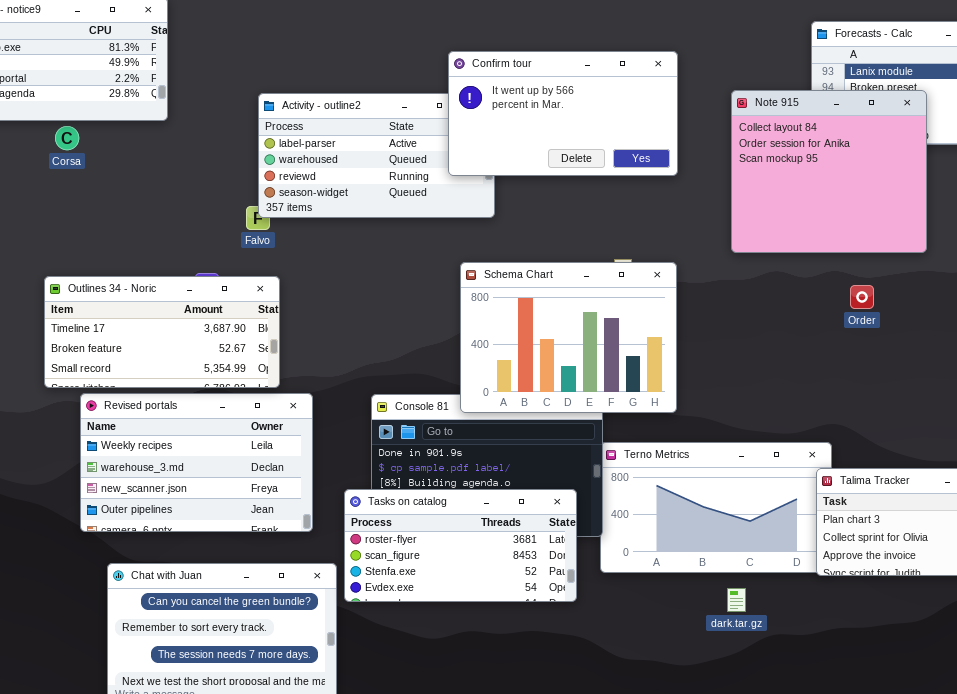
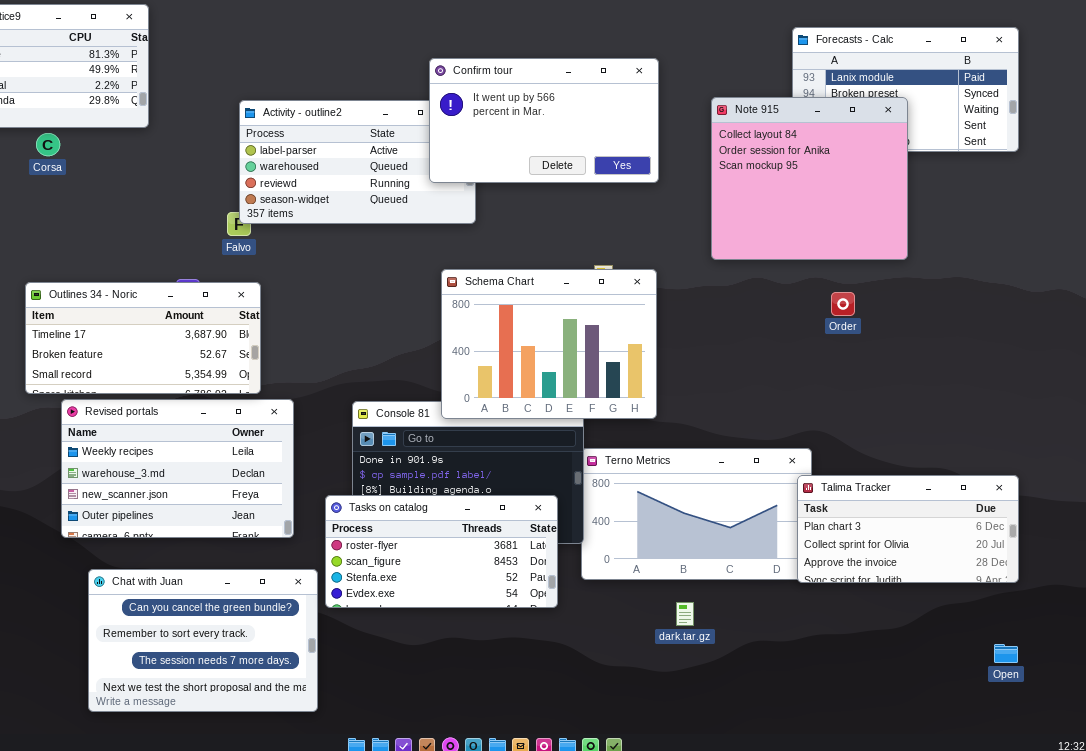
dark.tar.gz: [727,588,746,612] -> [676,602,694,626], moved

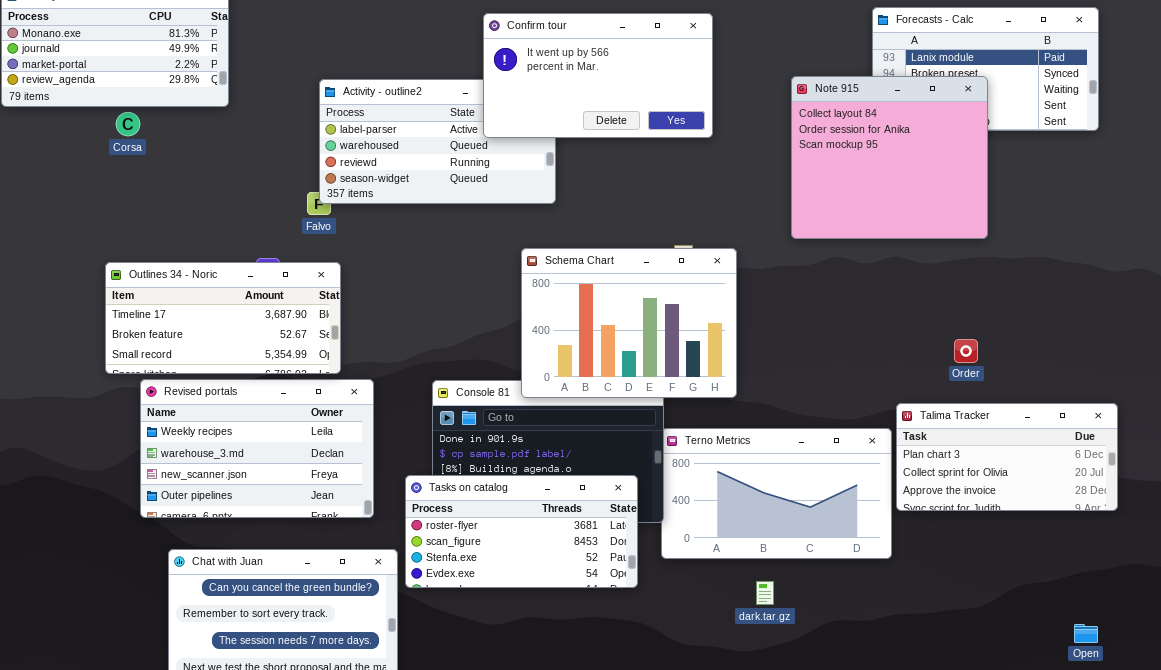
Confirm tour: [429,58,659,183] -> [483,13,713,138], moved
Order: [831,292,855,316] -> [954,339,978,363], moved
Talima Tracker: [797,475,1019,583] -> [896,403,1118,511], moved

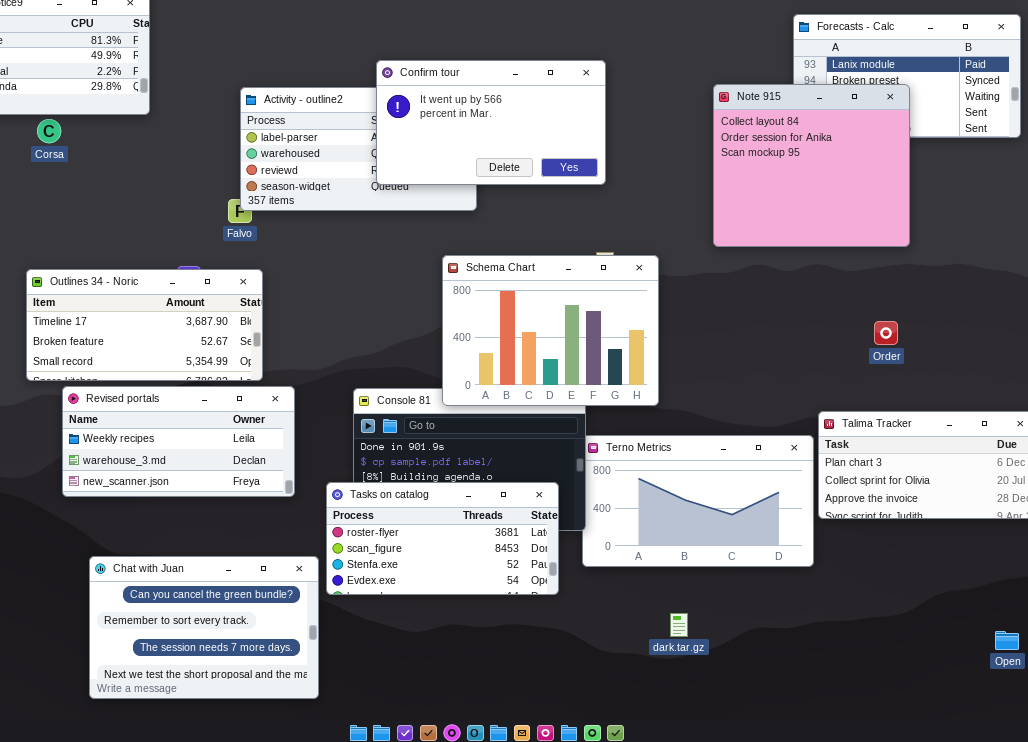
Confirm tour: [483,13,713,138] -> [376,60,606,185], moved
Order: [954,339,978,363] -> [874,321,898,345], moved
Revised portals: [140,379,374,518] -> [62,386,295,497], resized
dark.tar.gz: [756,581,774,605] -> [670,613,688,637], moved

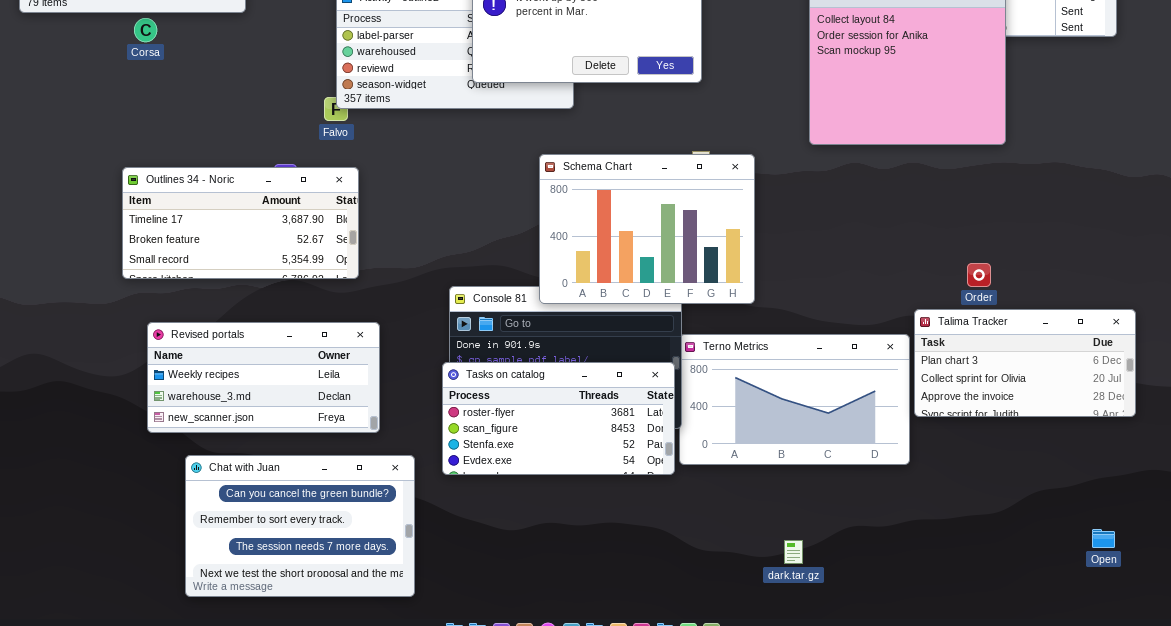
Order: [874,321,898,345] -> [967,263,991,287], moved
Revised portals: [62,386,295,497] -> [147,322,380,433], moved
Tasks on catalog: [326,482,559,595] -> [442,362,675,475], moved
dark.tar.gz: [670,613,688,637] -> [784,540,803,564], moved

